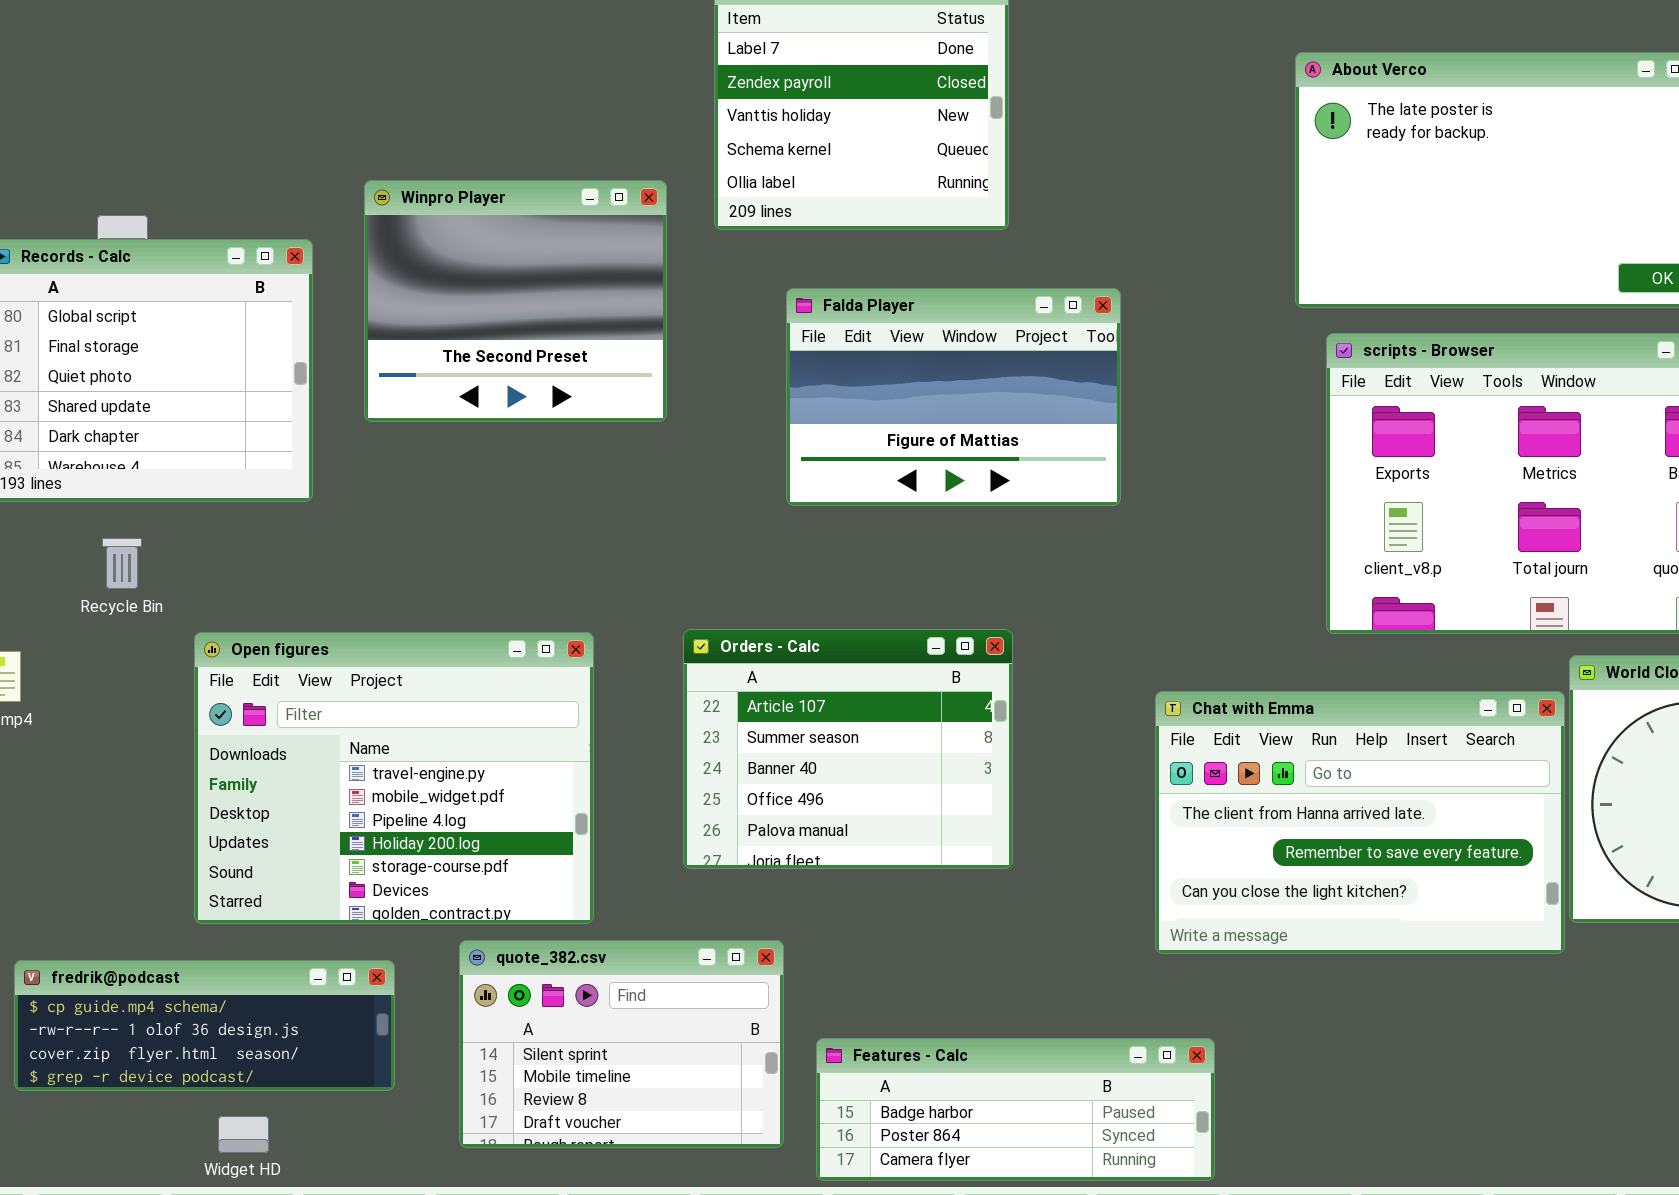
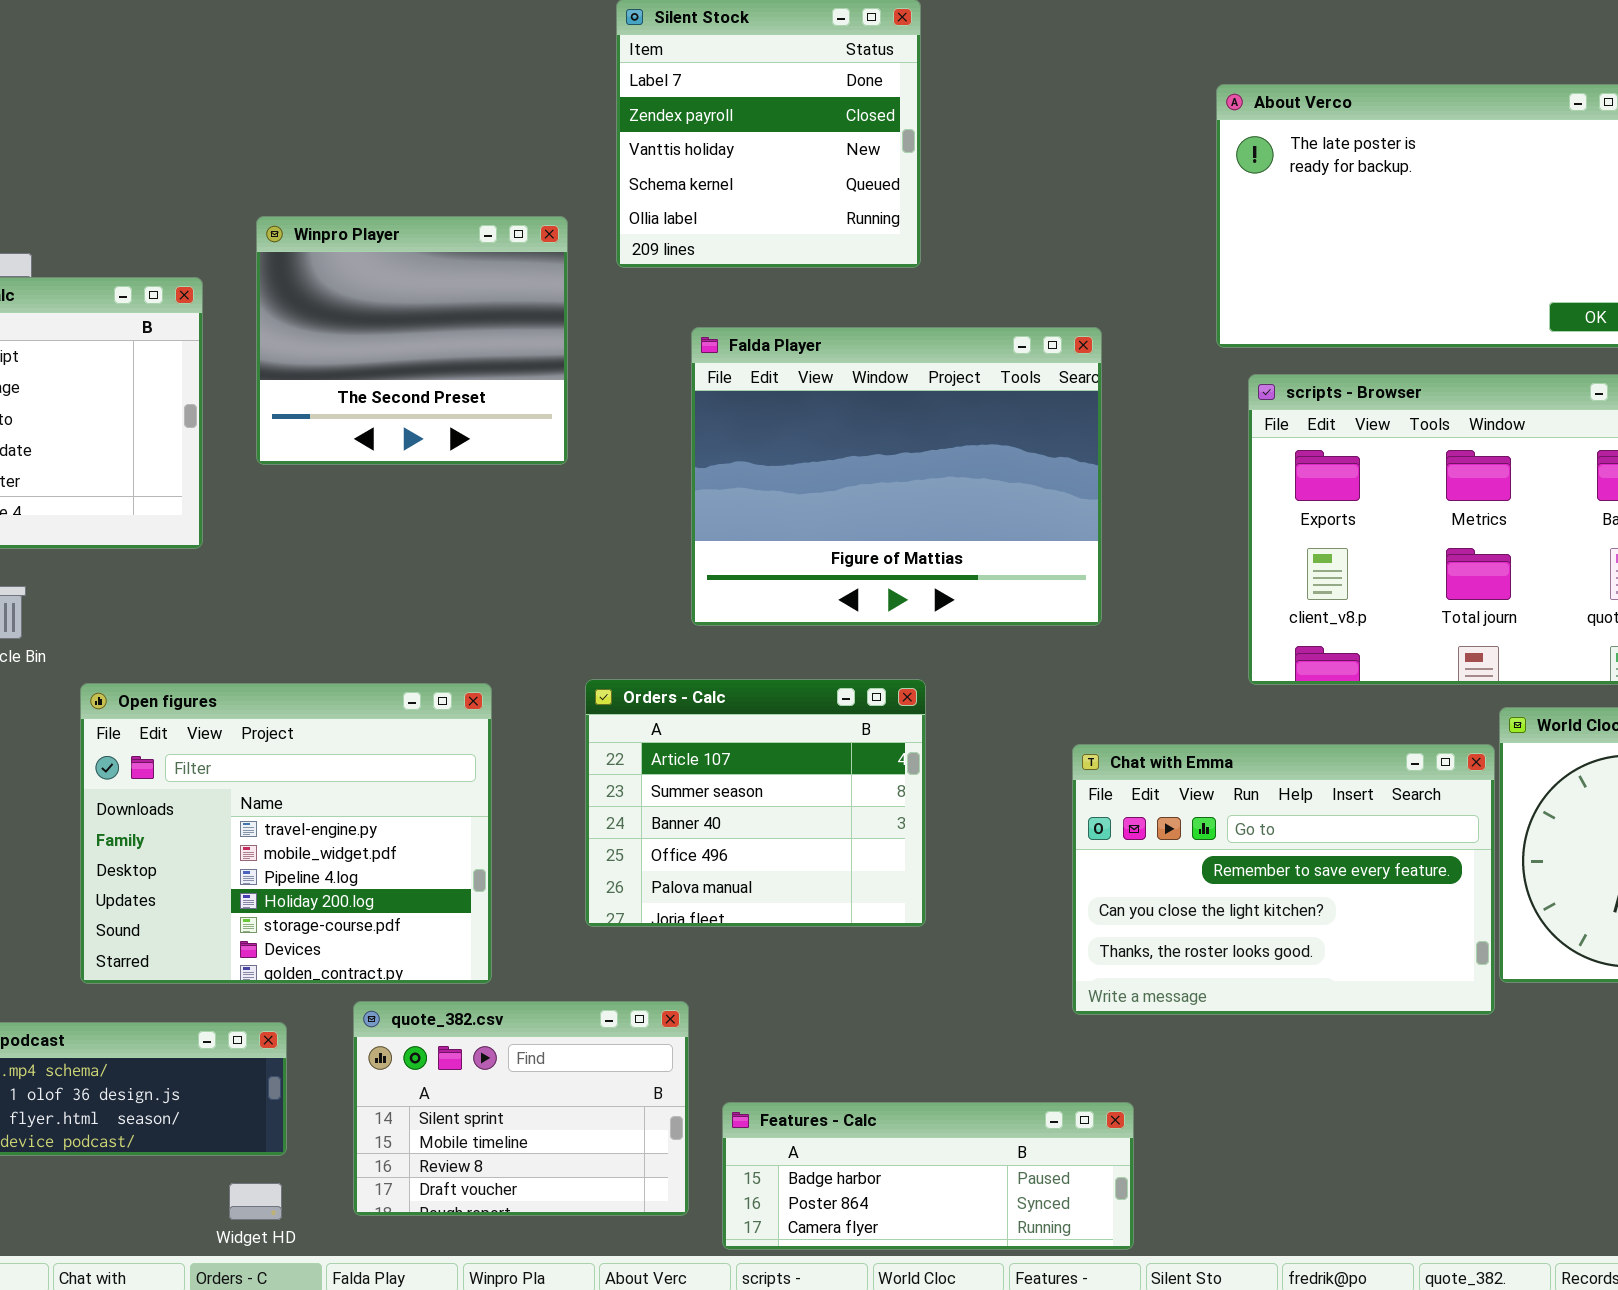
Falda Player: [786,288,1121,506] -> [691,327,1102,626], resized
Chat with Emma: [1155,691,1565,954] -> [1072,744,1495,1015], scrolled down 1 row
Widget HD: [218,1116,269,1153] -> [229,1183,282,1220], moved

